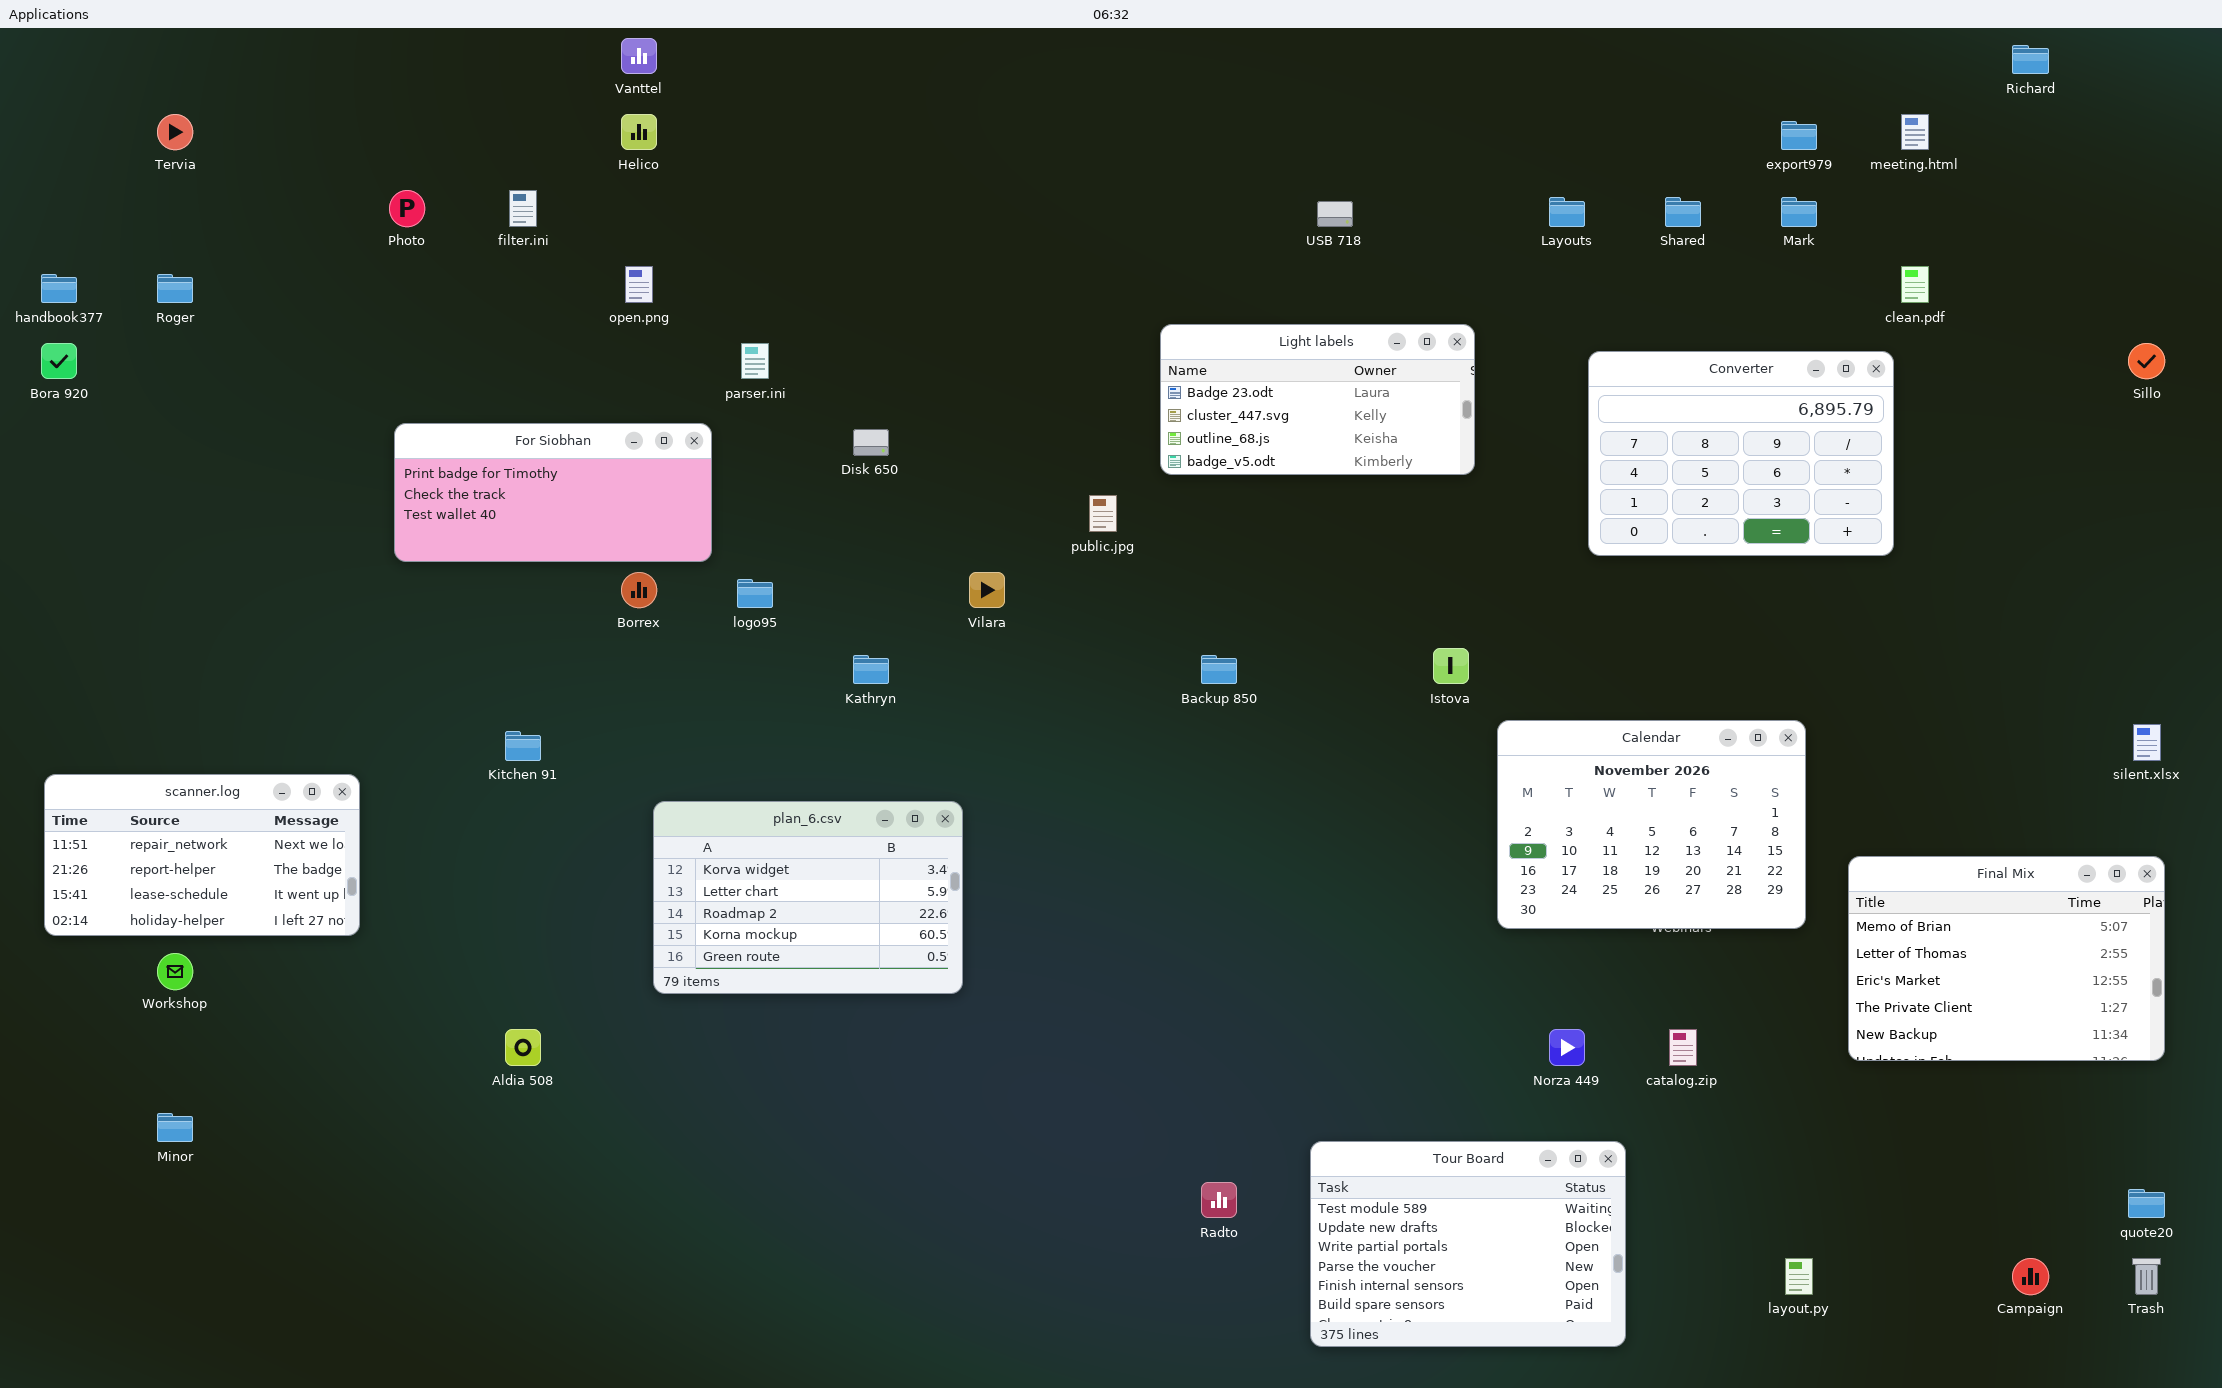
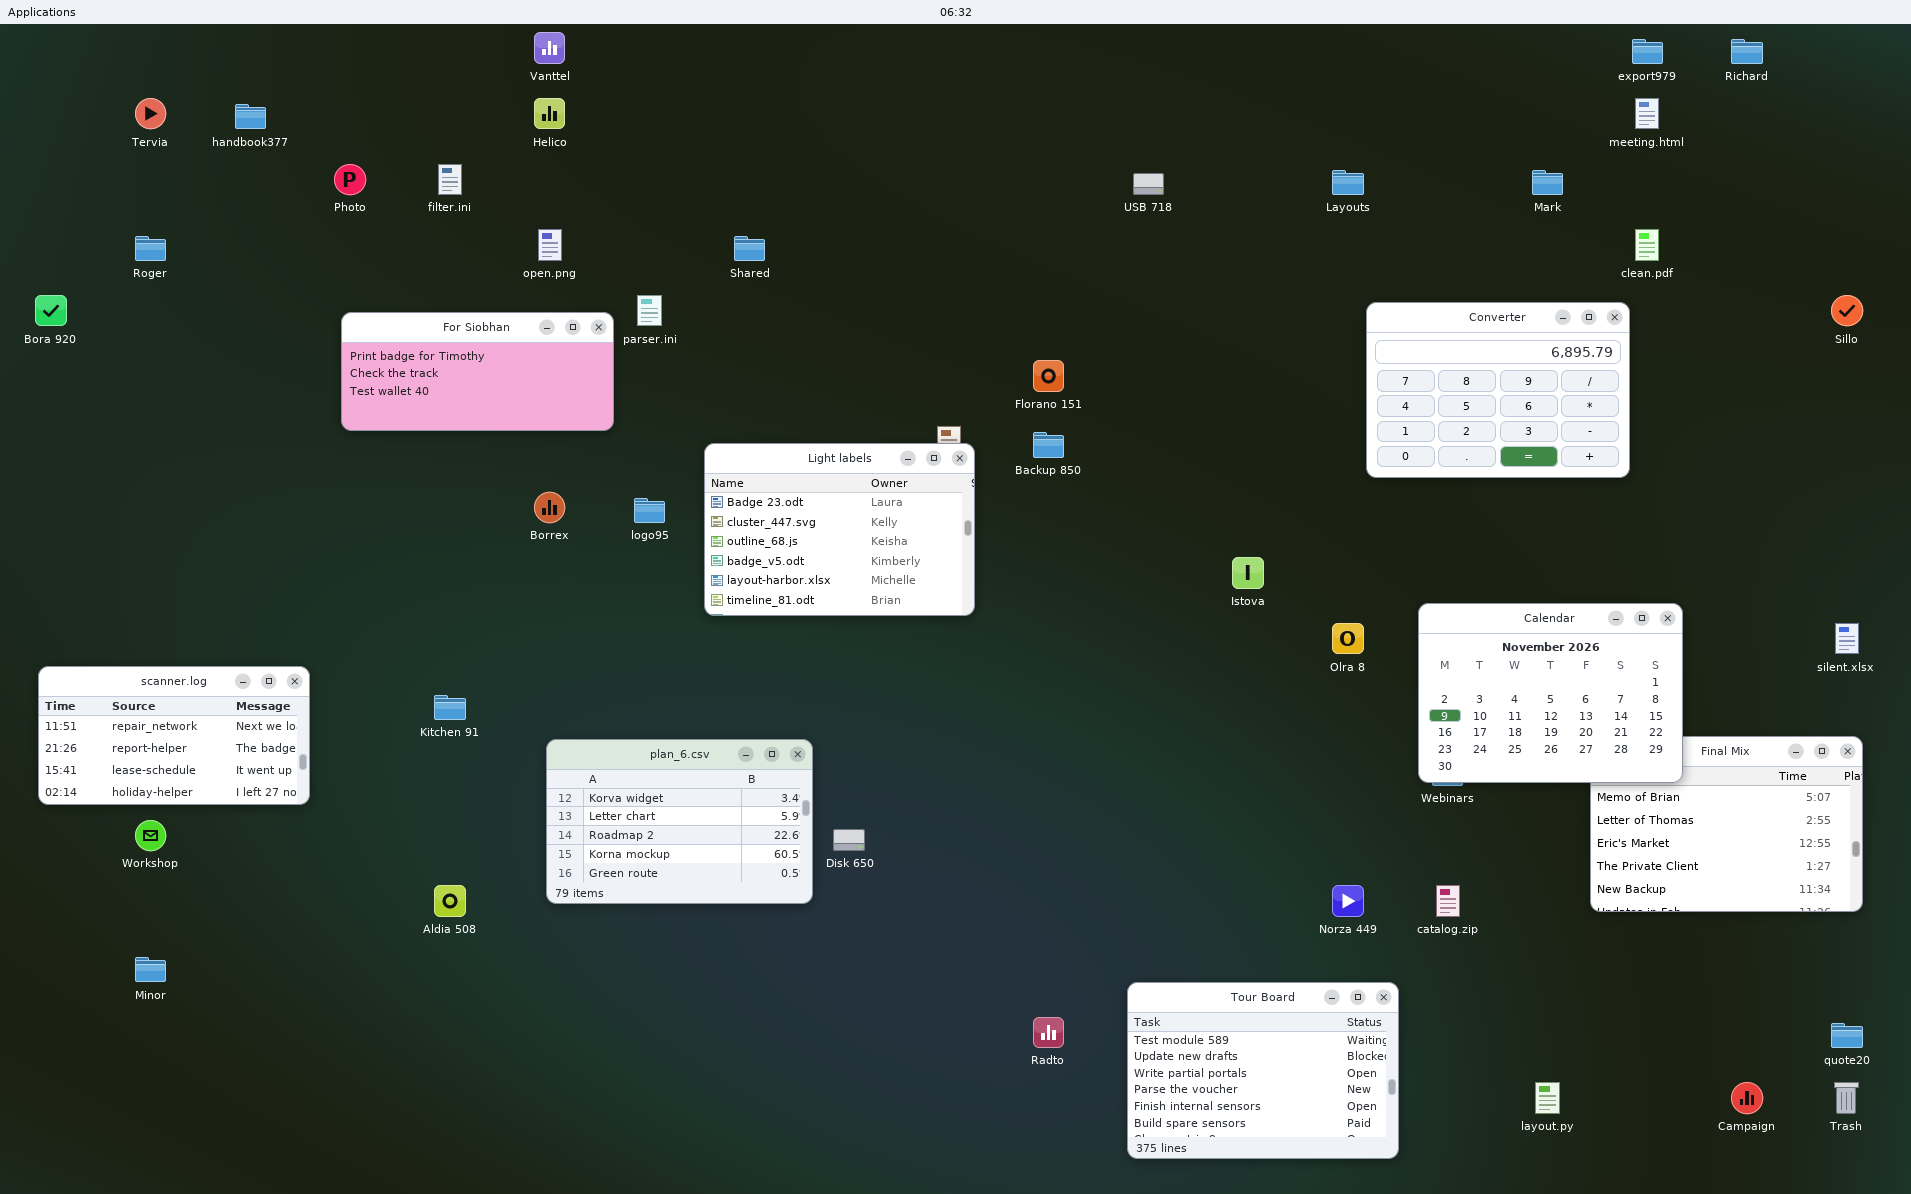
export979: [1781,121,1817,150] -> [1632,39,1663,64], moved
Shared: [1665,197,1701,227] -> [734,236,765,261], moved
handbook377: [41,274,77,303] -> [235,104,266,129], moved
Light labels: [1160,324,1475,475] -> [704,443,975,616], moved, resized
For Siobhan: [394,423,712,562] -> [341,312,614,431], moved
Disk 650: [853,429,889,456] -> [833,829,865,851], moved
Backup 850: [1201,655,1237,684] -> [1033,432,1064,458], moved
Calendar: [1497,720,1806,929] -> [1418,603,1683,783], moved
Kitchen 91: [505,731,541,761] -> [434,695,466,720], moved
plan_6.csv: [653,801,963,994] -> [546,739,813,904], moved

